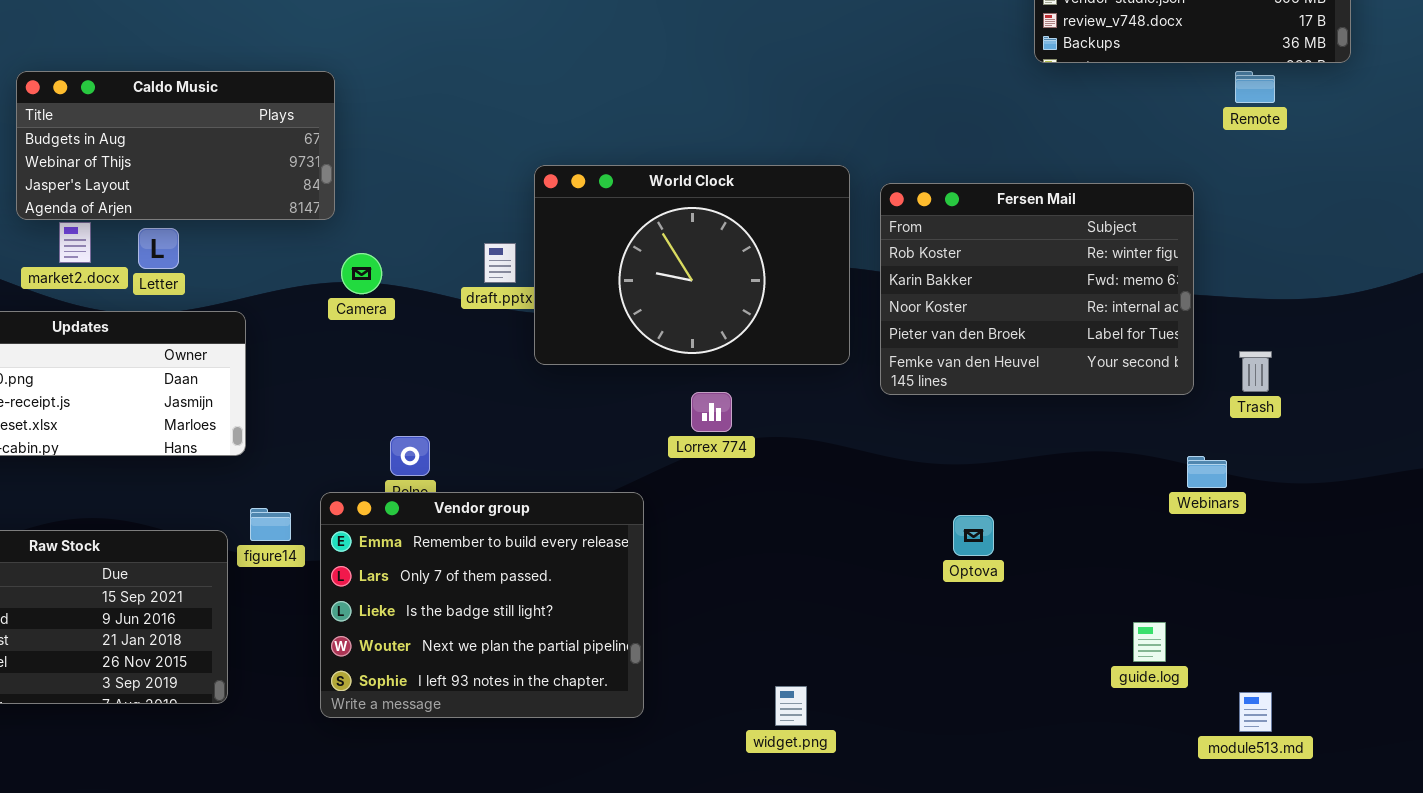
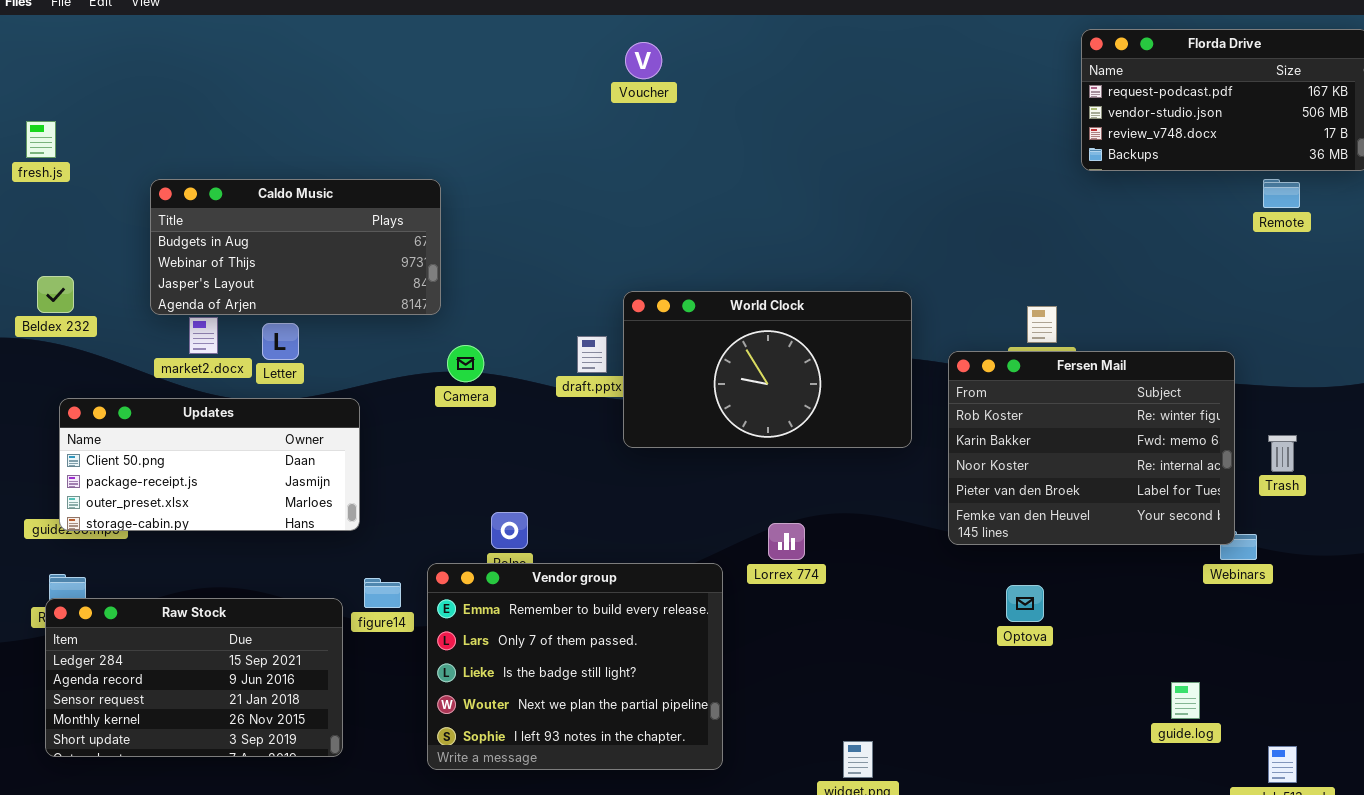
World Clock: [534,165,850,365] -> [623,291,912,448], resized
Fersen Mail: [880,183,1194,395] -> [948,351,1235,545], moved
Lorrex 774: [691,392,732,432] -> [768,523,805,560], moved

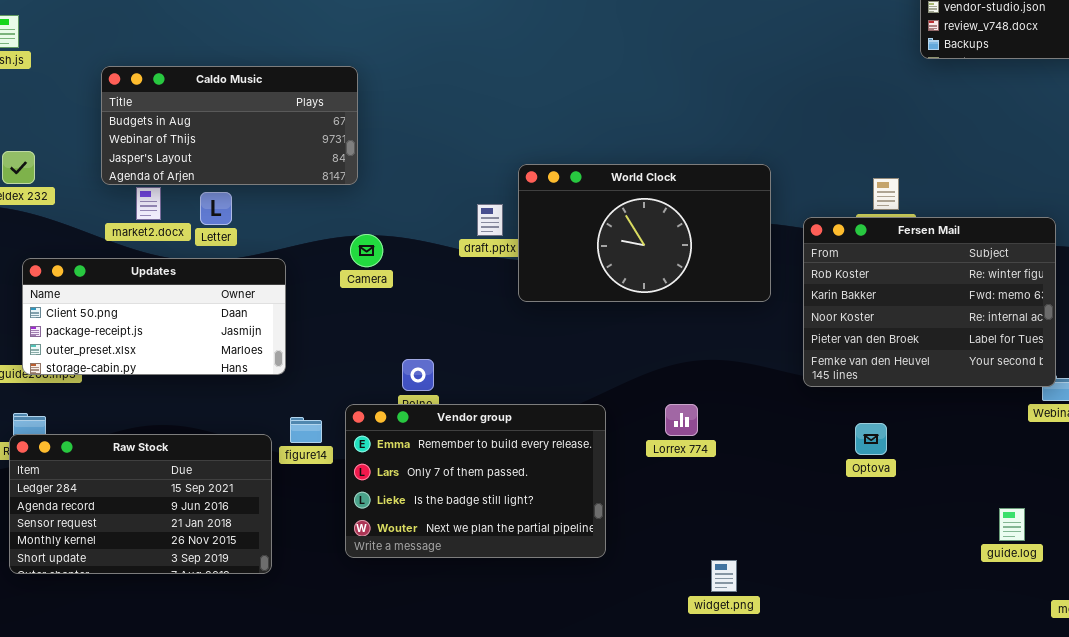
Camera: [447,345,484,382] -> [350,234,383,267], moved
Lorrex 774: [768,523,805,560] -> [665,404,698,436], moved
Vendor group: [427,563,723,770] -> [345,404,606,558], resized

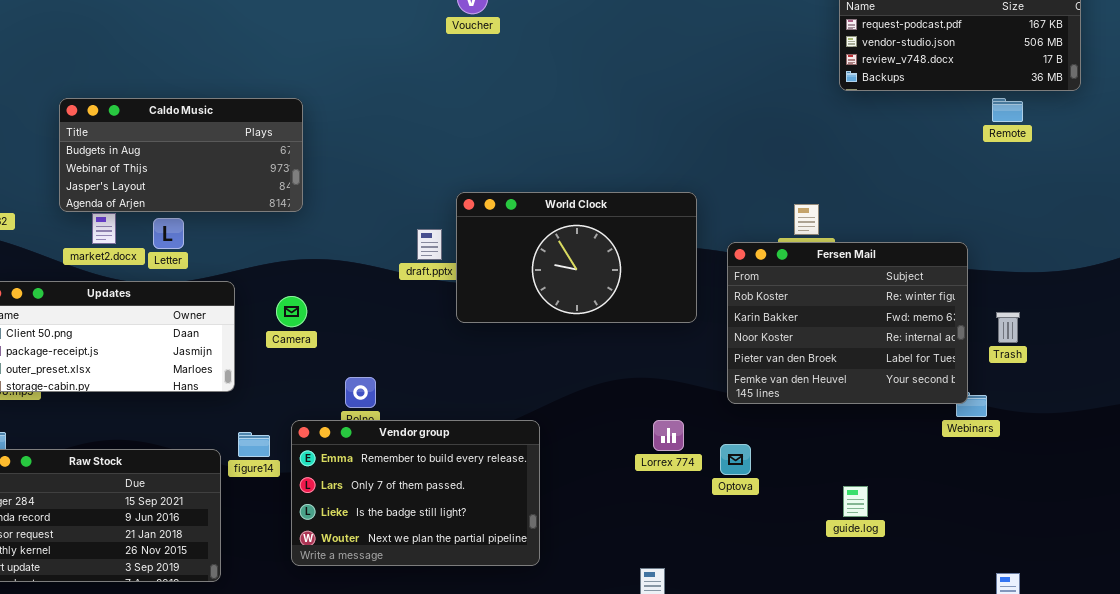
Camera: [350,234,383,267] -> [276,296,307,327], moved
Lorrex 774: [665,404,698,436] -> [653,420,684,451], moved
Optova: [855,423,887,455] -> [720,444,751,475], moved
guide.log: [999,508,1025,541] -> [843,486,868,517], moved

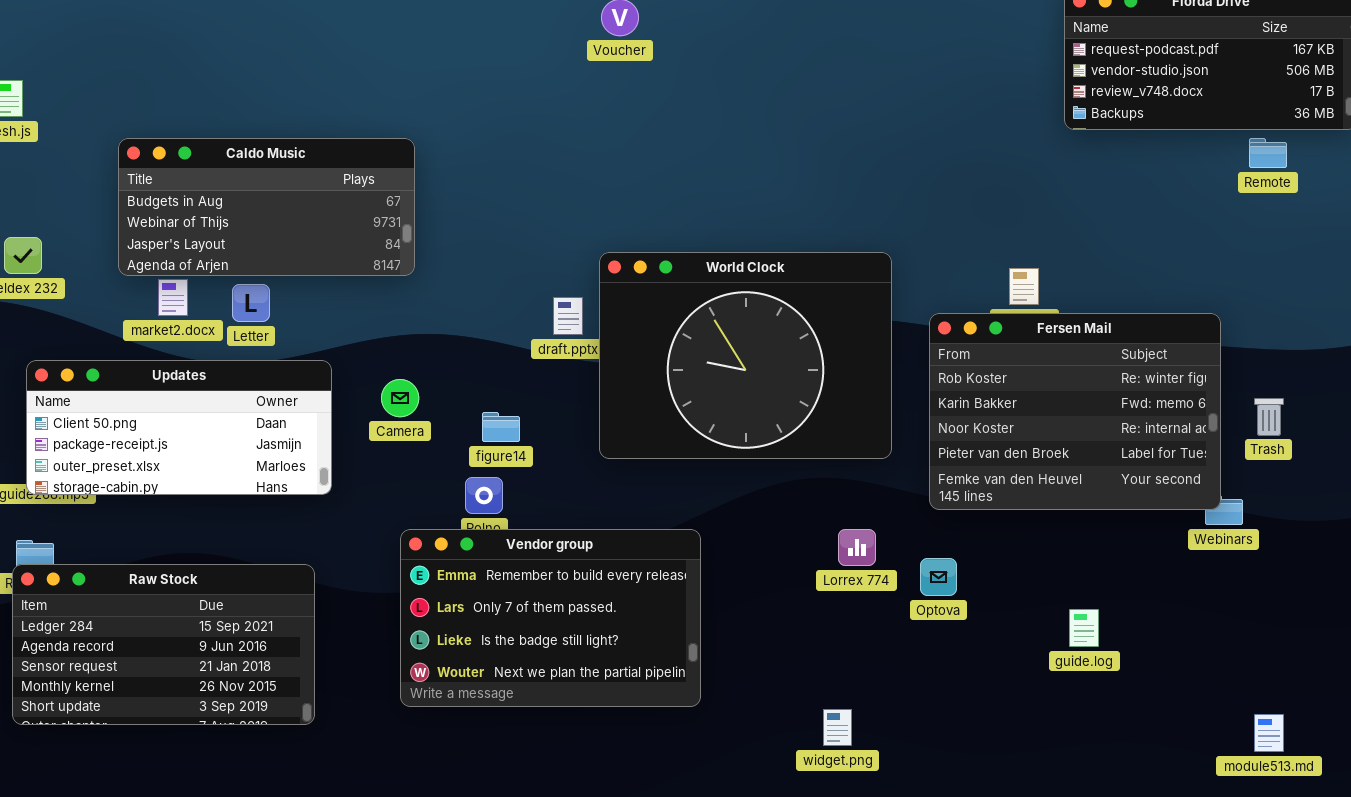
World Clock: [456,192,697,323] -> [599,252,892,459], resized
figure14: [238,432,270,457] -> [482,412,520,442], moved

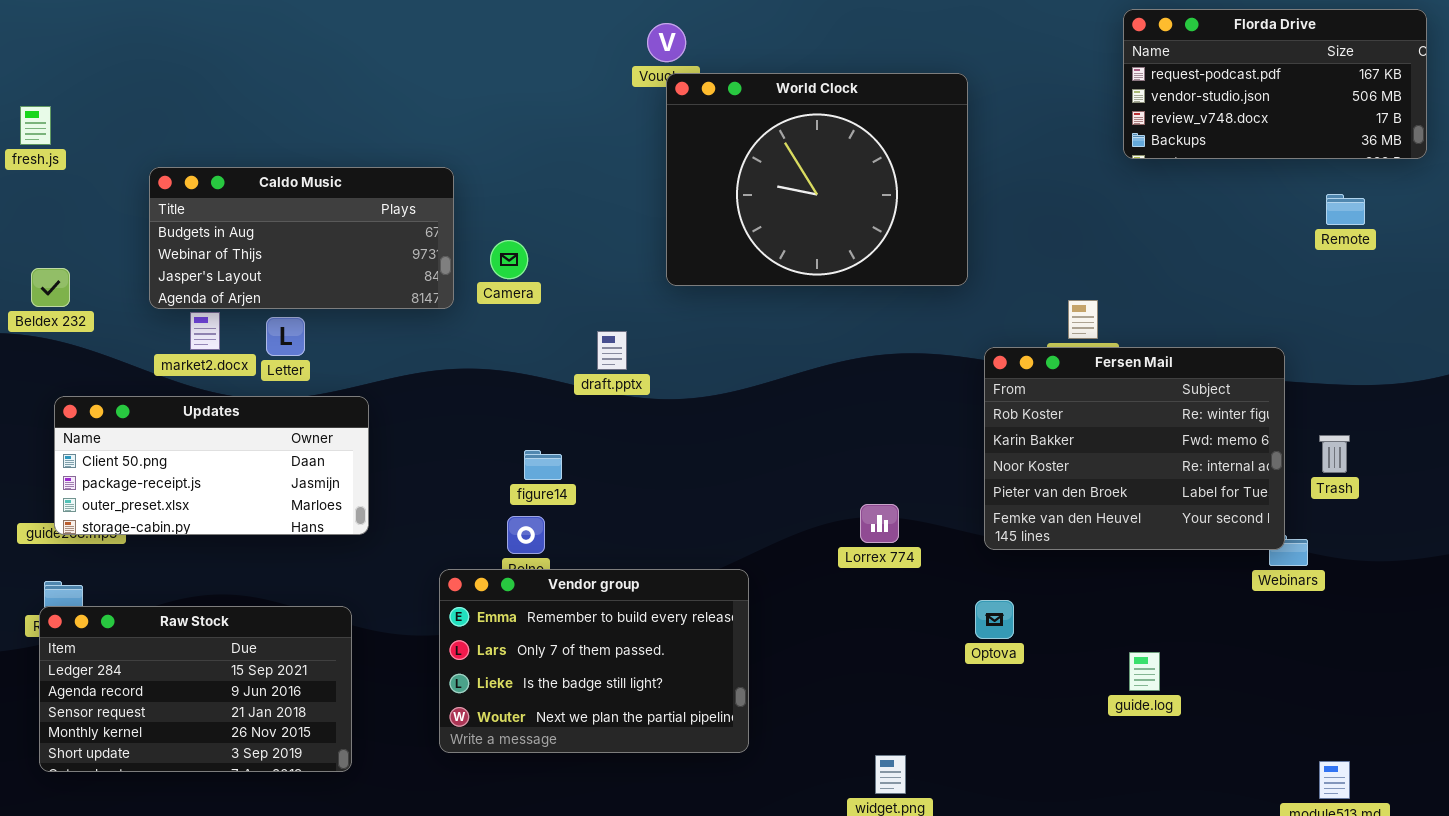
Remote: [1249,138,1287,168] -> [1326,194,1365,225], moved
World Clock: [599,252,892,459] -> [666,73,968,286], moved
Camera: [381,379,419,417] -> [490,240,528,279], moved
Lorrex 774: [838,529,876,566] -> [860,504,899,543], moved

